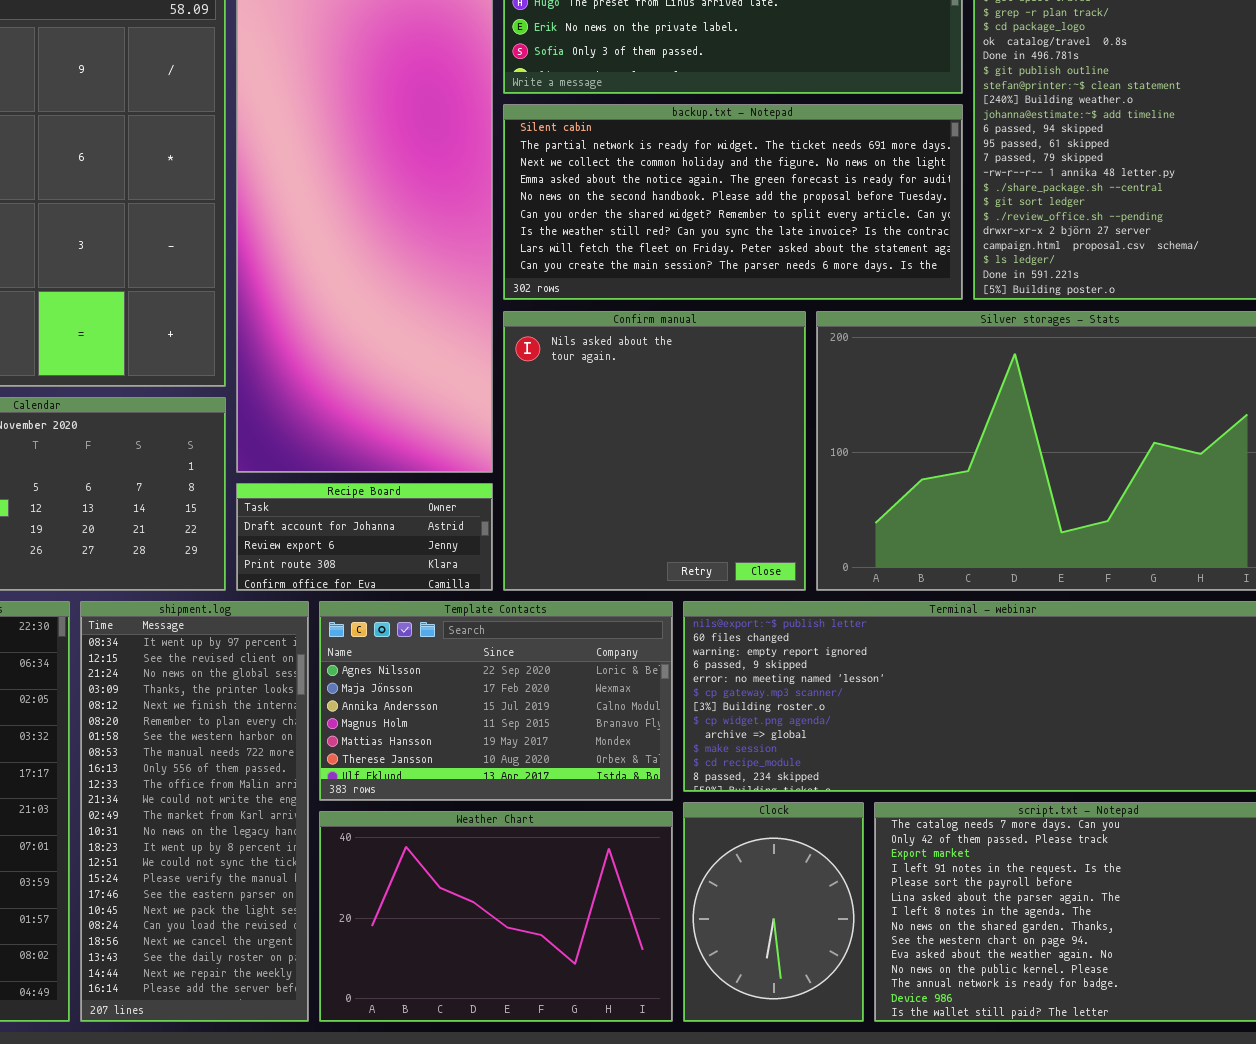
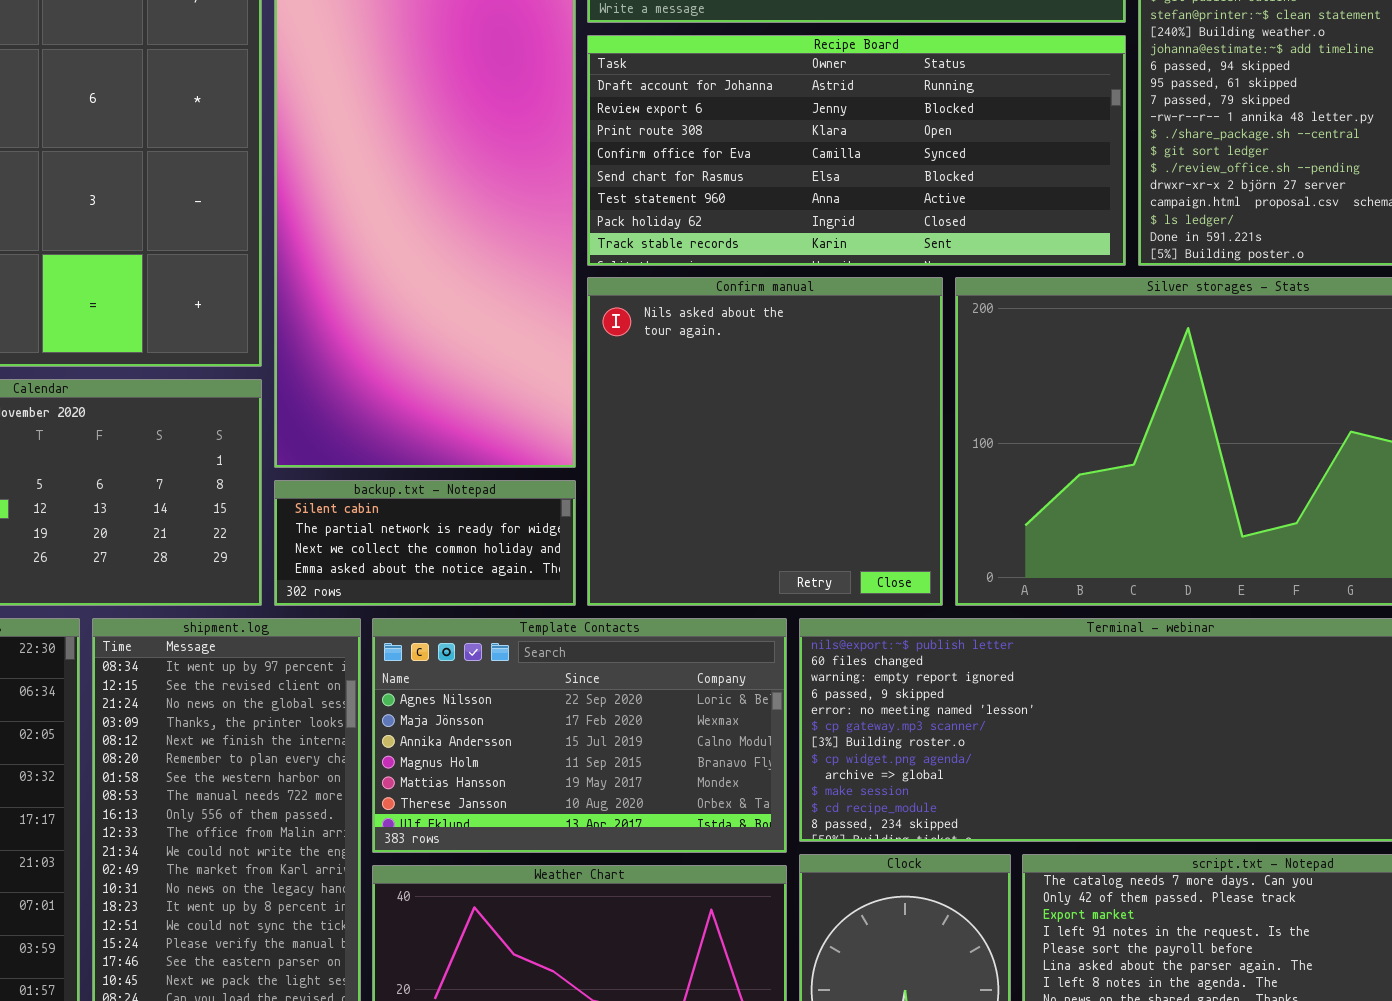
backup.txt - Notepad: [503,104,963,300] -> [274,480,576,606], moved, resized
Recipe Board: [236,483,493,591] -> [587,35,1126,266], moved, resized

